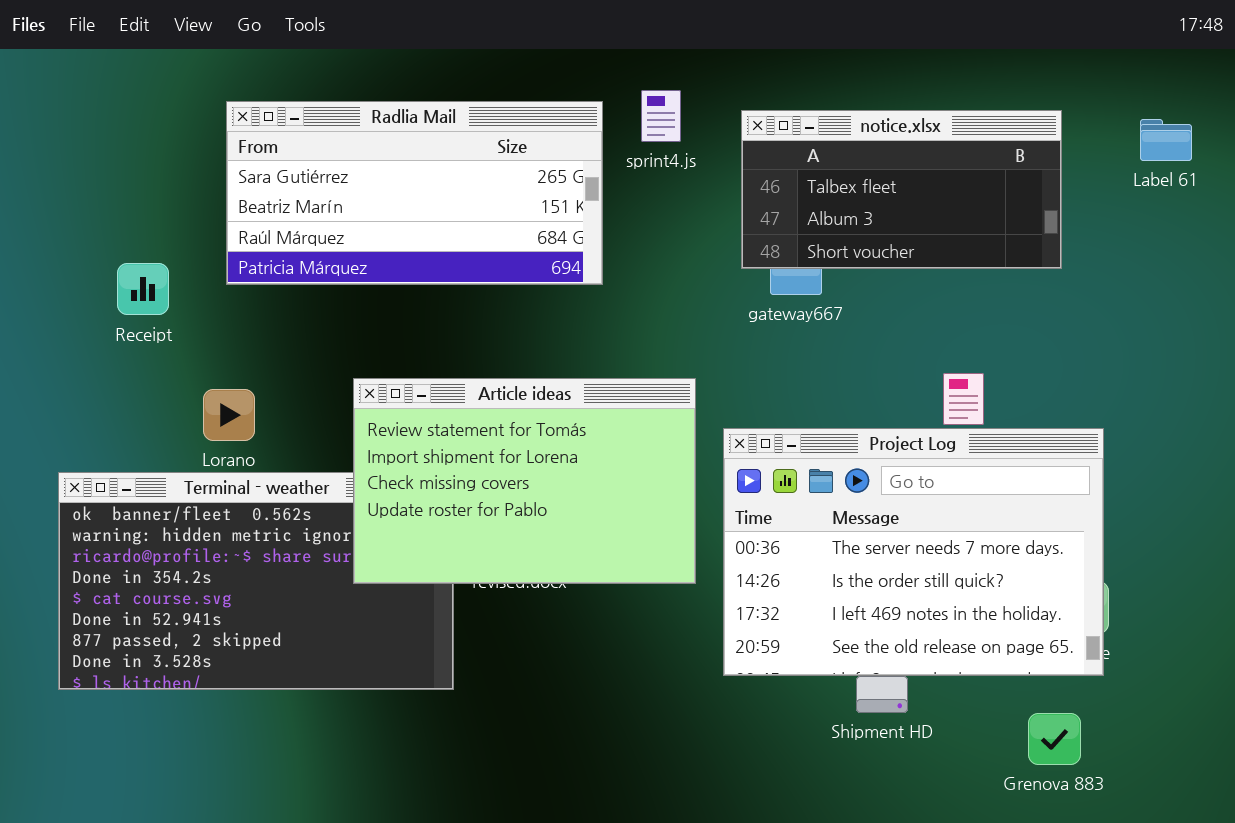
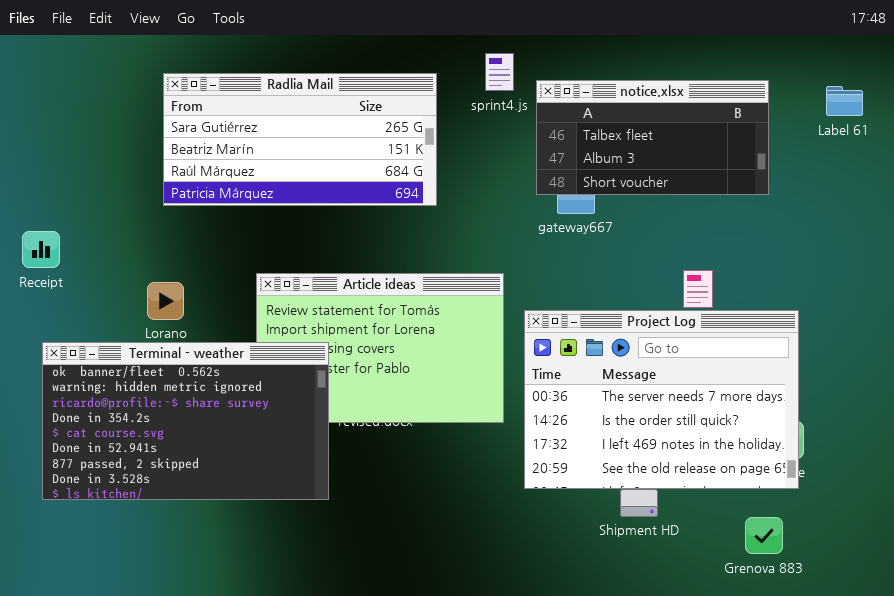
sprint4.js: [641,90,681,142] -> [485,53,514,91], moved
Receipt: [117,263,169,315] -> [22,231,60,268], moved
Terminal - weather: [58,472,454,690] -> [42,342,329,500], raised

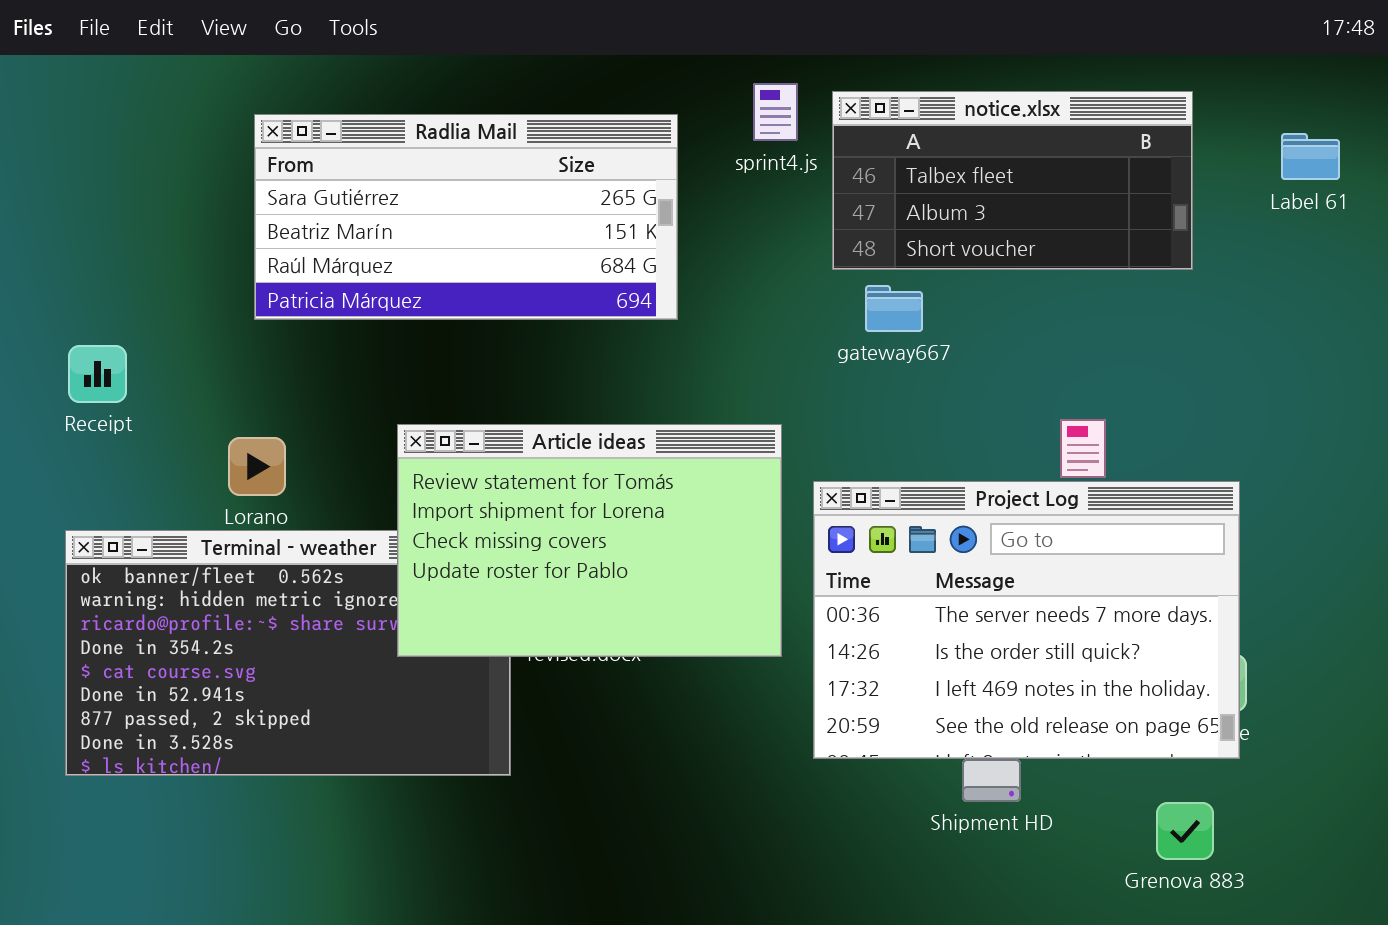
notice.xlsx: [536,80,769,195] -> [832,91,1193,270], moved
Receipt: [22,231,60,268] -> [68,345,127,403], moved
Article ideas: [256,273,504,423] -> [397,424,782,657], raised

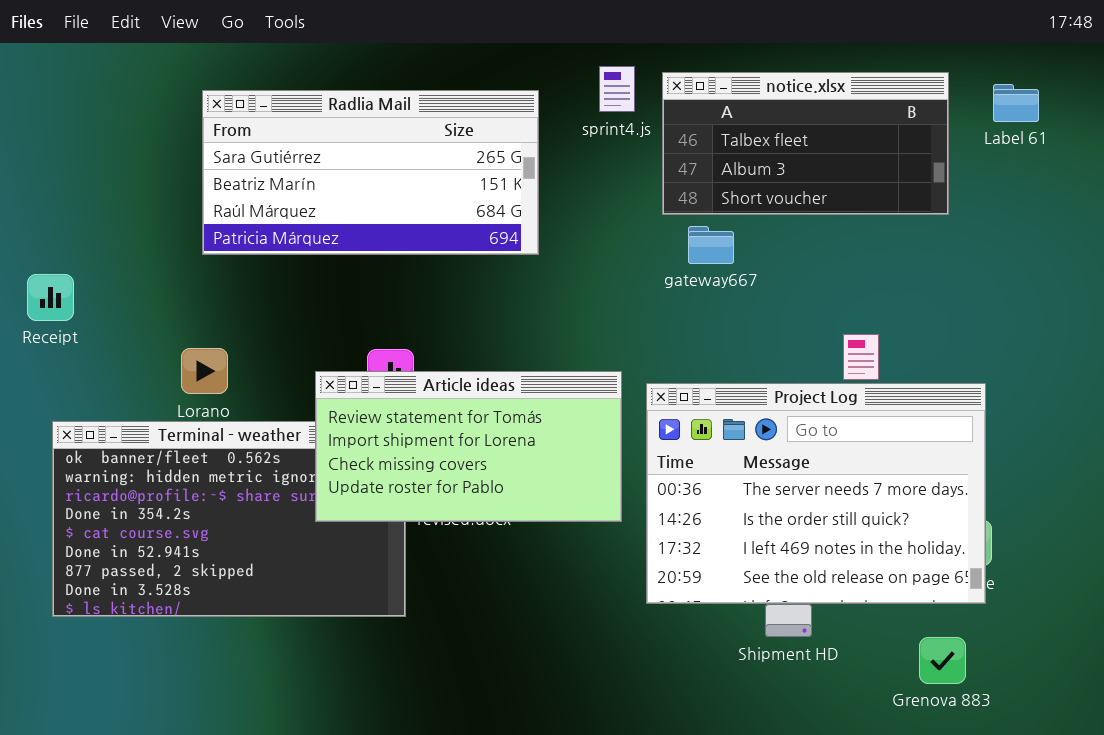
Label 61: [1281,133,1340,180] -> [993,84,1039,122], moved
Receipt: [68,345,127,403] -> [27,274,74,321], moved
Article ideas: [397,424,782,657] -> [315,371,622,522], resized

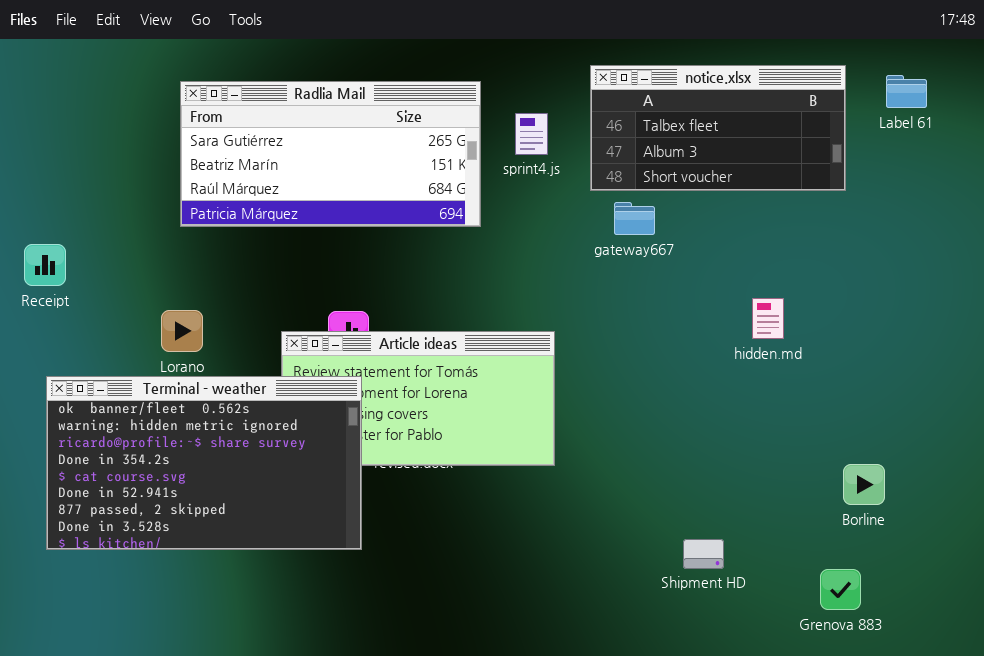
sprint4.js: [599,66,635,112] -> [515,113,548,155], moved
Project Log: [646,383,986,604] -> none, closed
Terminal - weather: [52,421,406,617] -> [46,376,362,550], raised

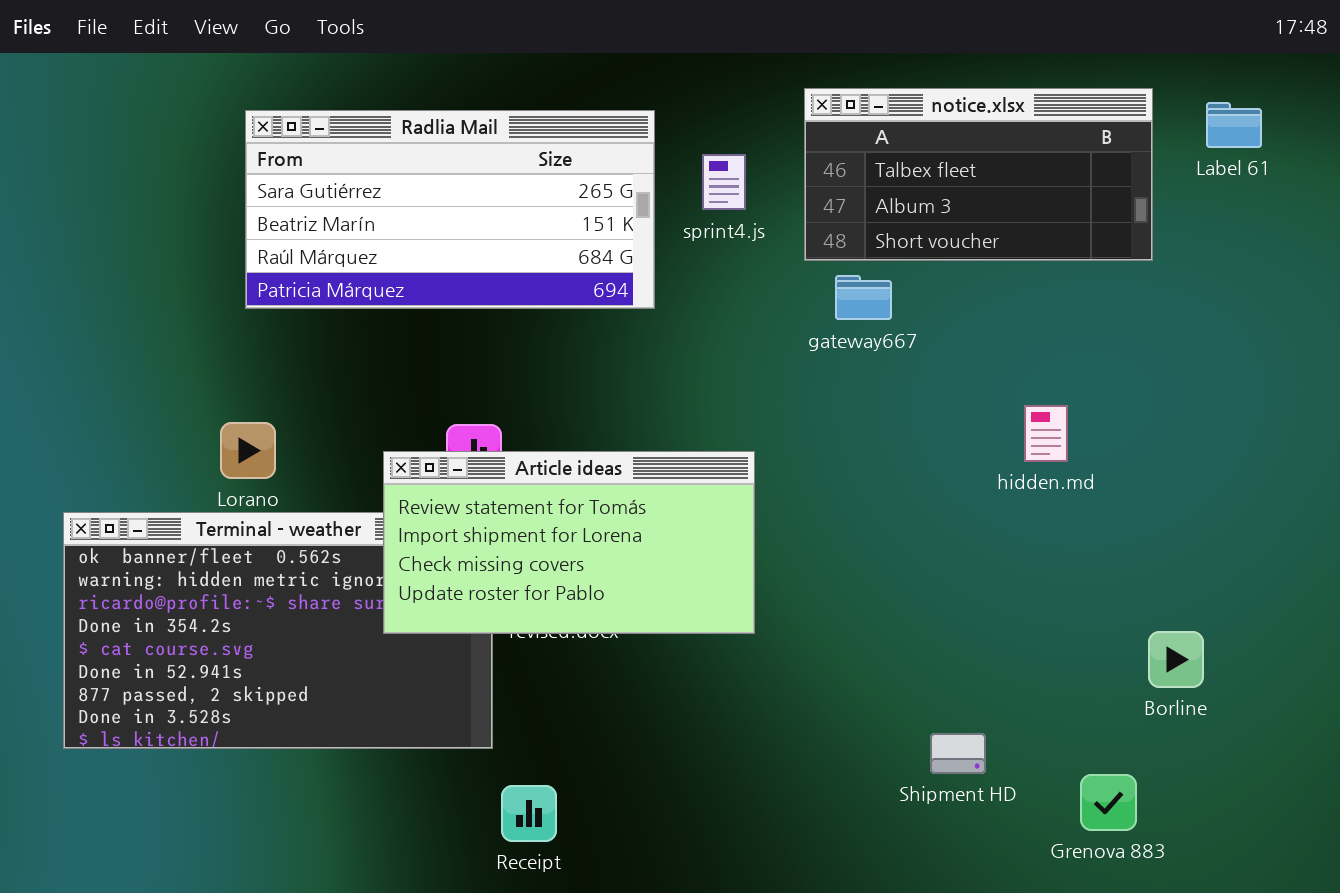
Receipt: [24,244,66,286] -> [501,785,557,842], moved
Article ideas: [281,331,555,466] -> [383,451,755,634], raised
Grenova 883: [820,569,861,610] -> [1080,774,1137,831], moved

